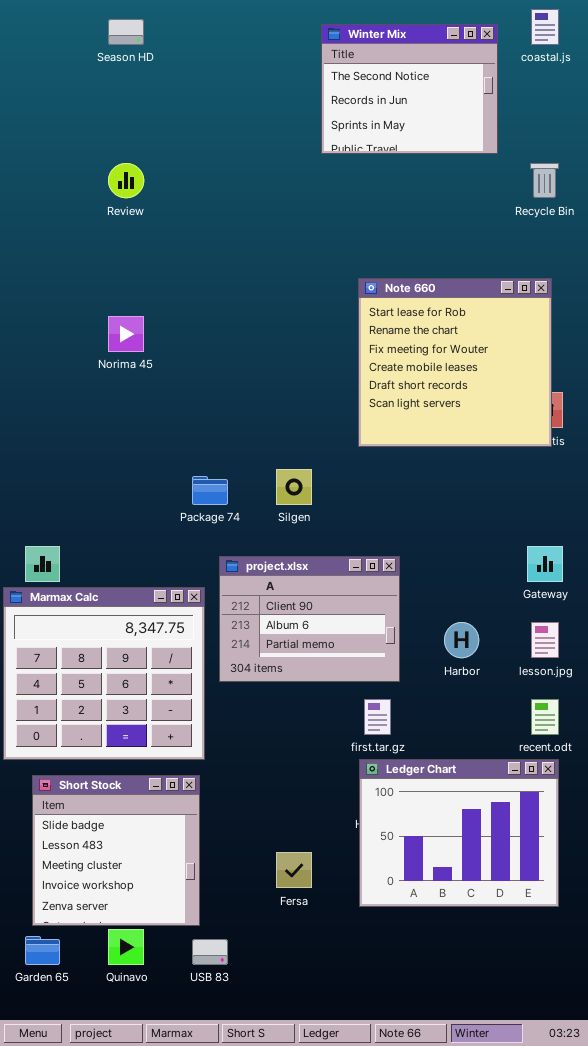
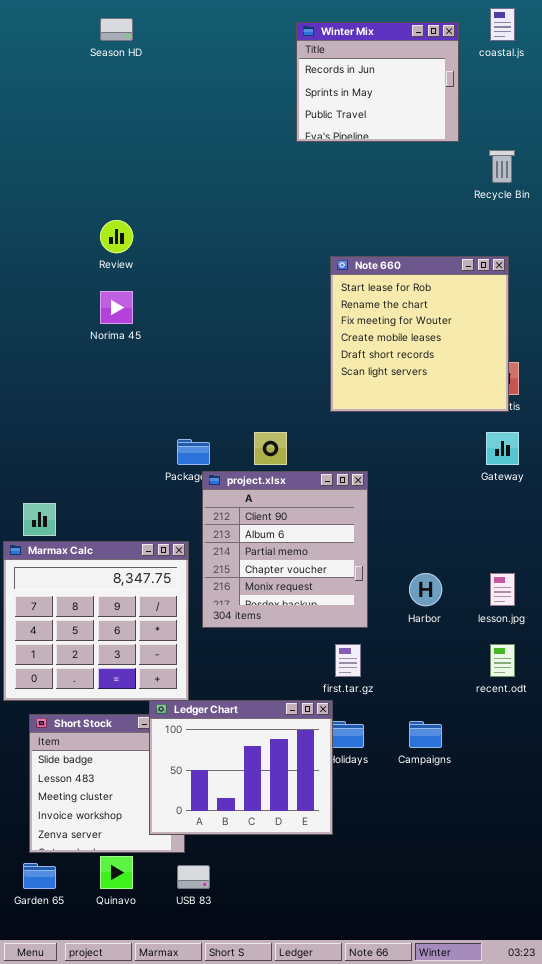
Winter Mix: [321,24,498,154] -> [296,22,459,142], scrolled down 1 row
Review: [108,163,144,198] -> [100,220,133,253], moved
Gateway: [527,546,563,582] -> [486,432,519,465], moved
project.xlsx: [219,556,400,682] -> [202,471,368,628], resized
Ledger Chart: [359,759,559,907] -> [149,700,333,835], moved

